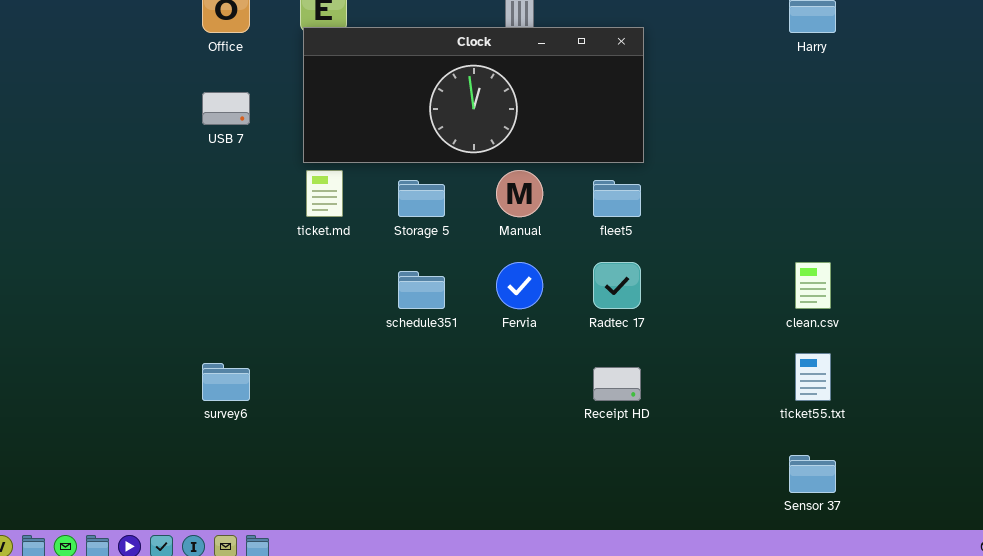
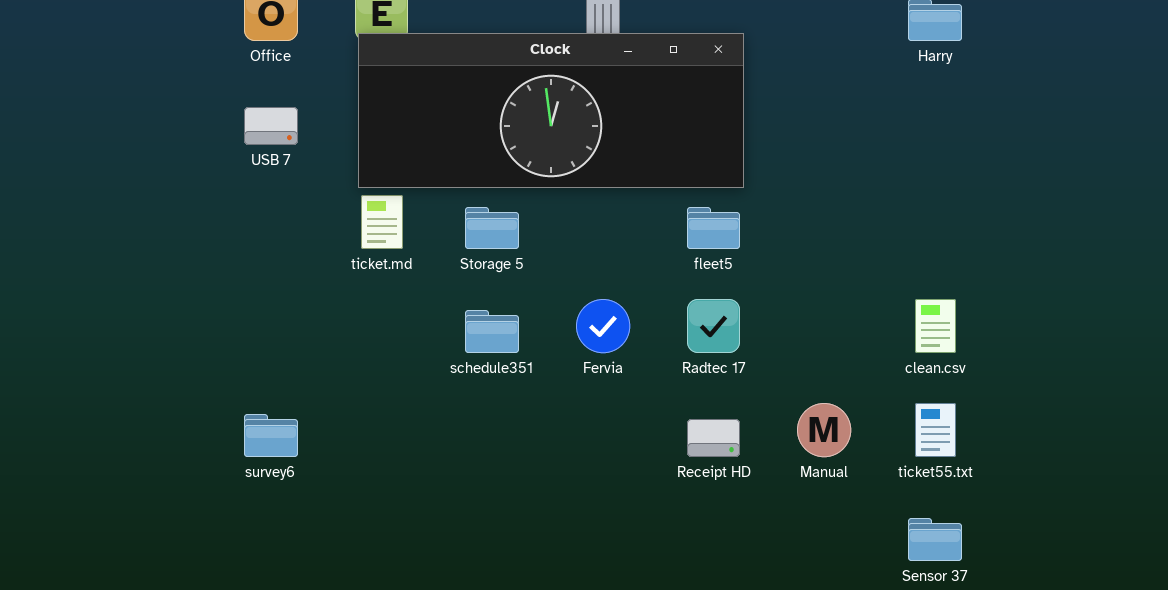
Manual: [496,170,543,217] -> [797,403,851,457], moved

